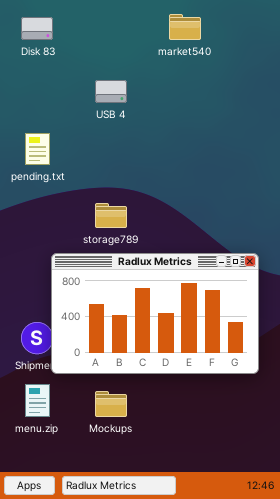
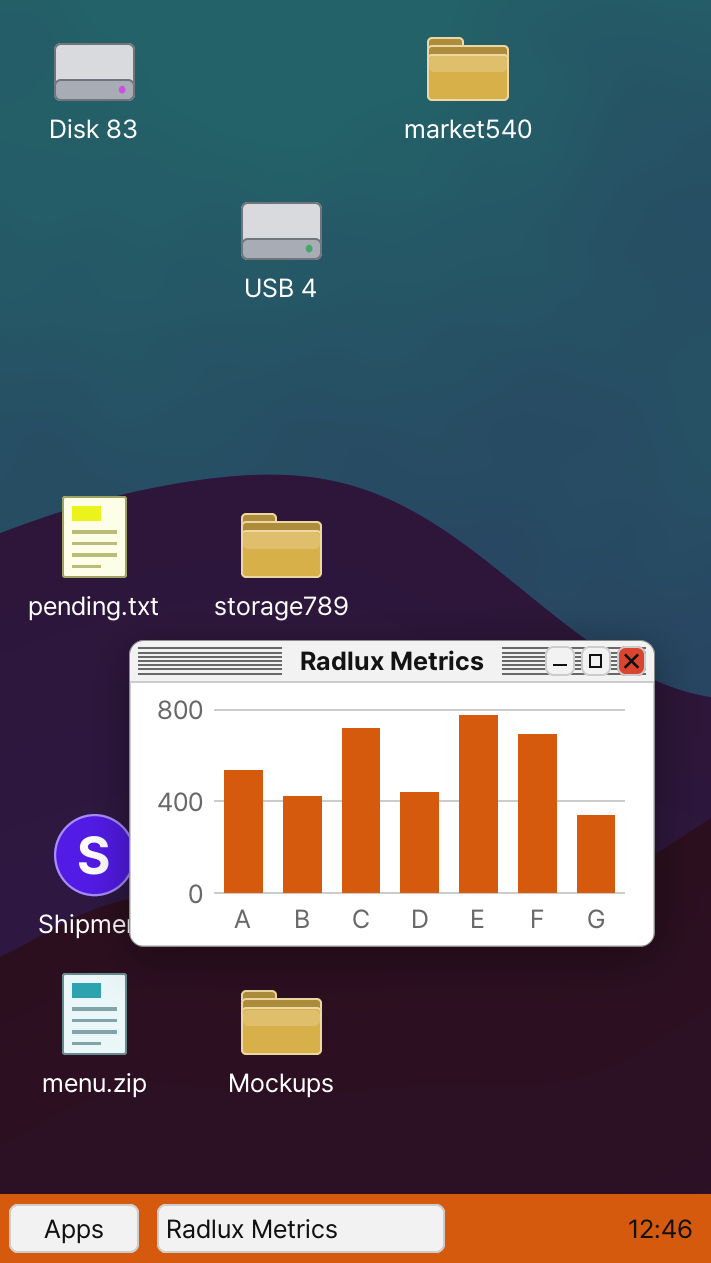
pending.txt: [25,133,50,165] -> [62,496,127,578], moved

